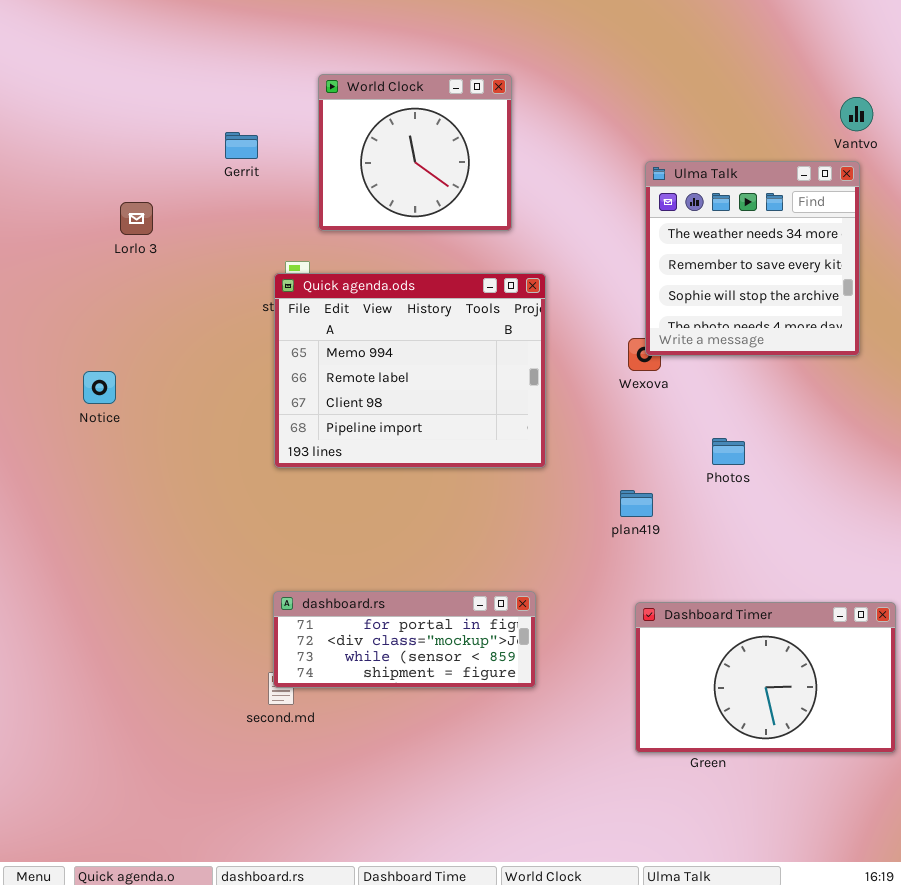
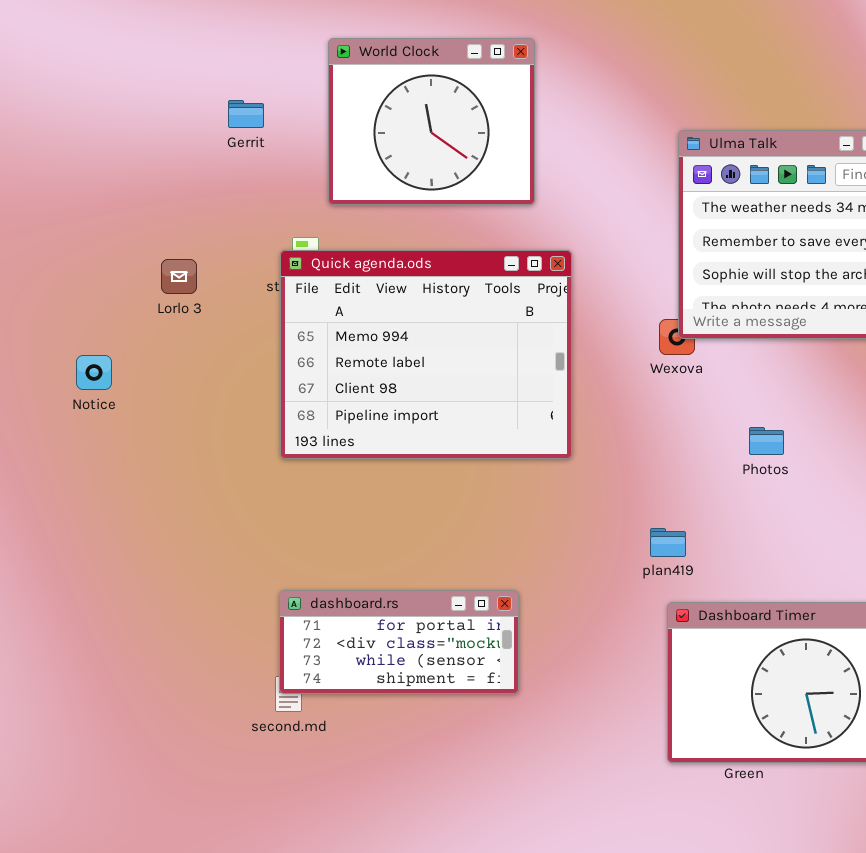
Lorlo 3: [120,202,153,235] -> [161,259,197,294], moved
plan419: [620,490,653,517] -> [650,528,686,557], moved
dashboard.rs: [273,591,536,688] -> [279,590,519,694], resized

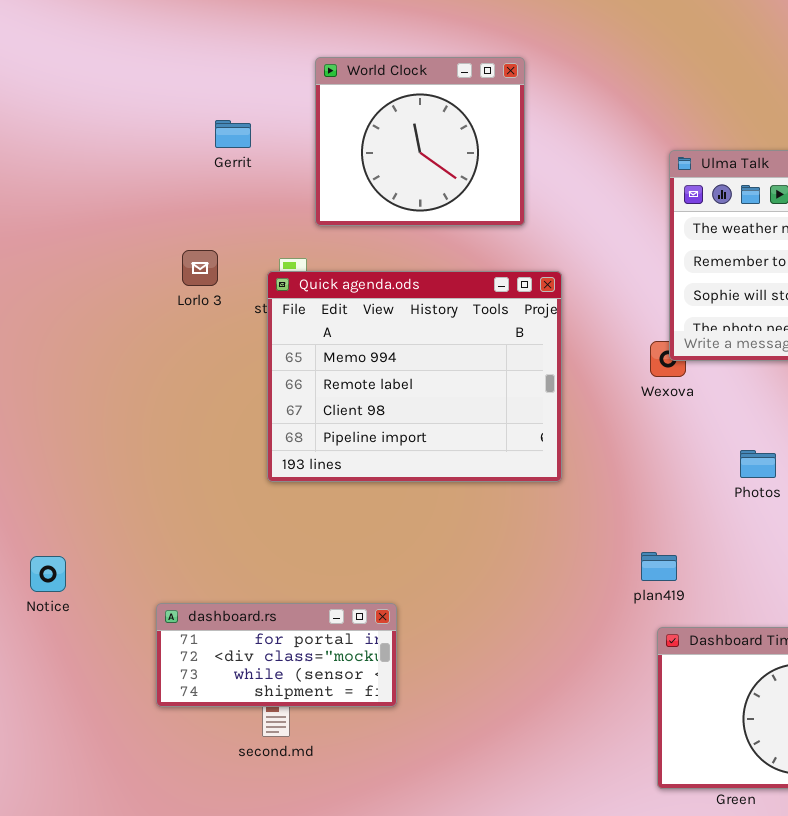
Lorlo 3: [161,259,197,294] -> [182,250,218,286], moved
Notice: [76,355,112,390] -> [30,556,66,592], moved
dashboard.rs: [279,590,519,694] -> [156,603,397,707], moved

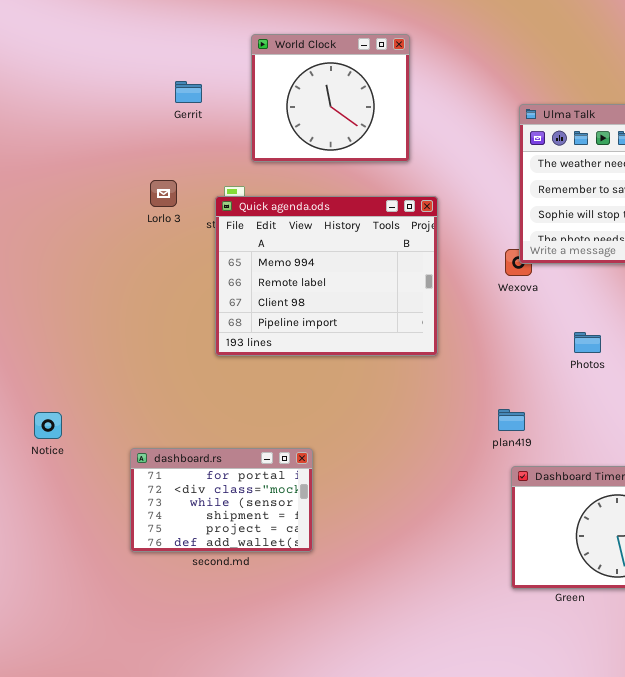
dashboard.rs: [156,603,397,707] -> [130,448,313,552], resized

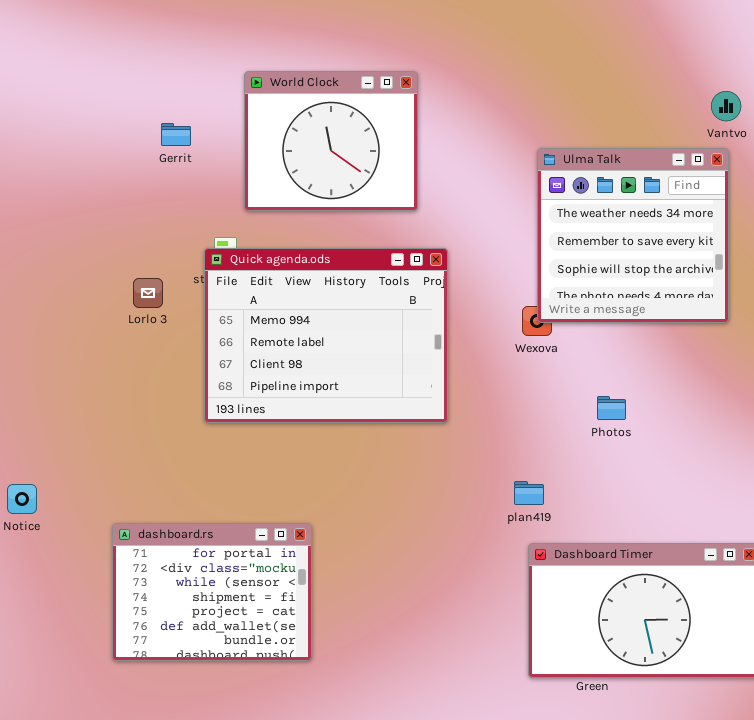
Lorlo 3: [150,180,177,207] -> [133,278,163,308], moved
dashboard.rs: [130,448,313,552] -> [112,523,312,661], resized

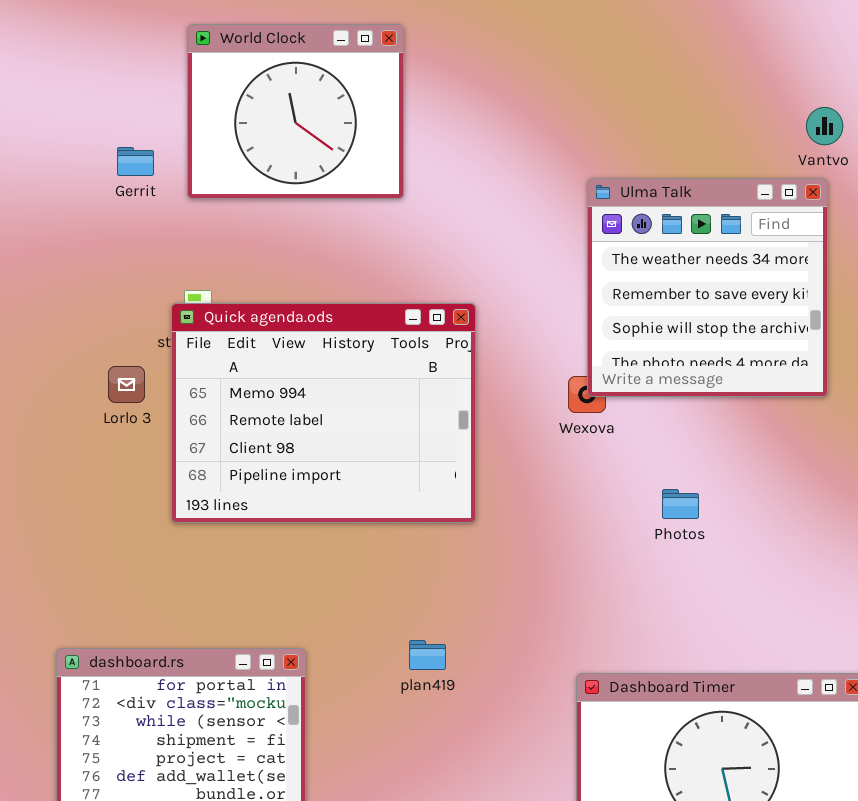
World Clock: [244,71,418,211] -> [187,24,404,199], moved
Lorlo 3: [133,278,163,308] -> [108,366,145,403], moved
plan419: [514,481,544,505] -> [409,640,446,670], moved

